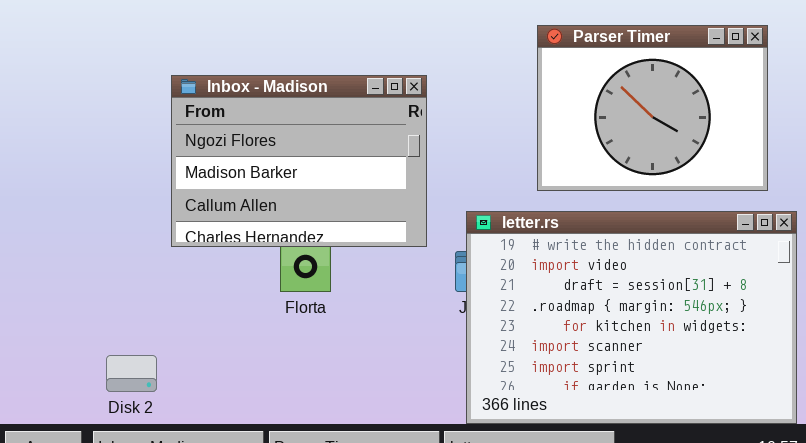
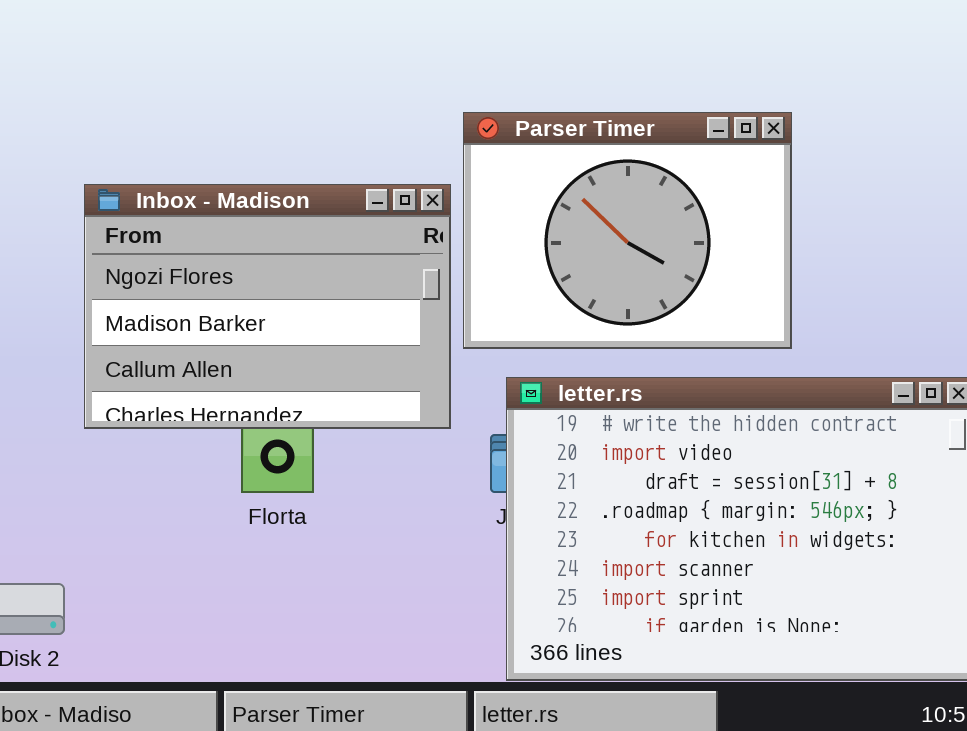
Parser Timer: [537,25,768,191] -> [463,112,792,349], moved

